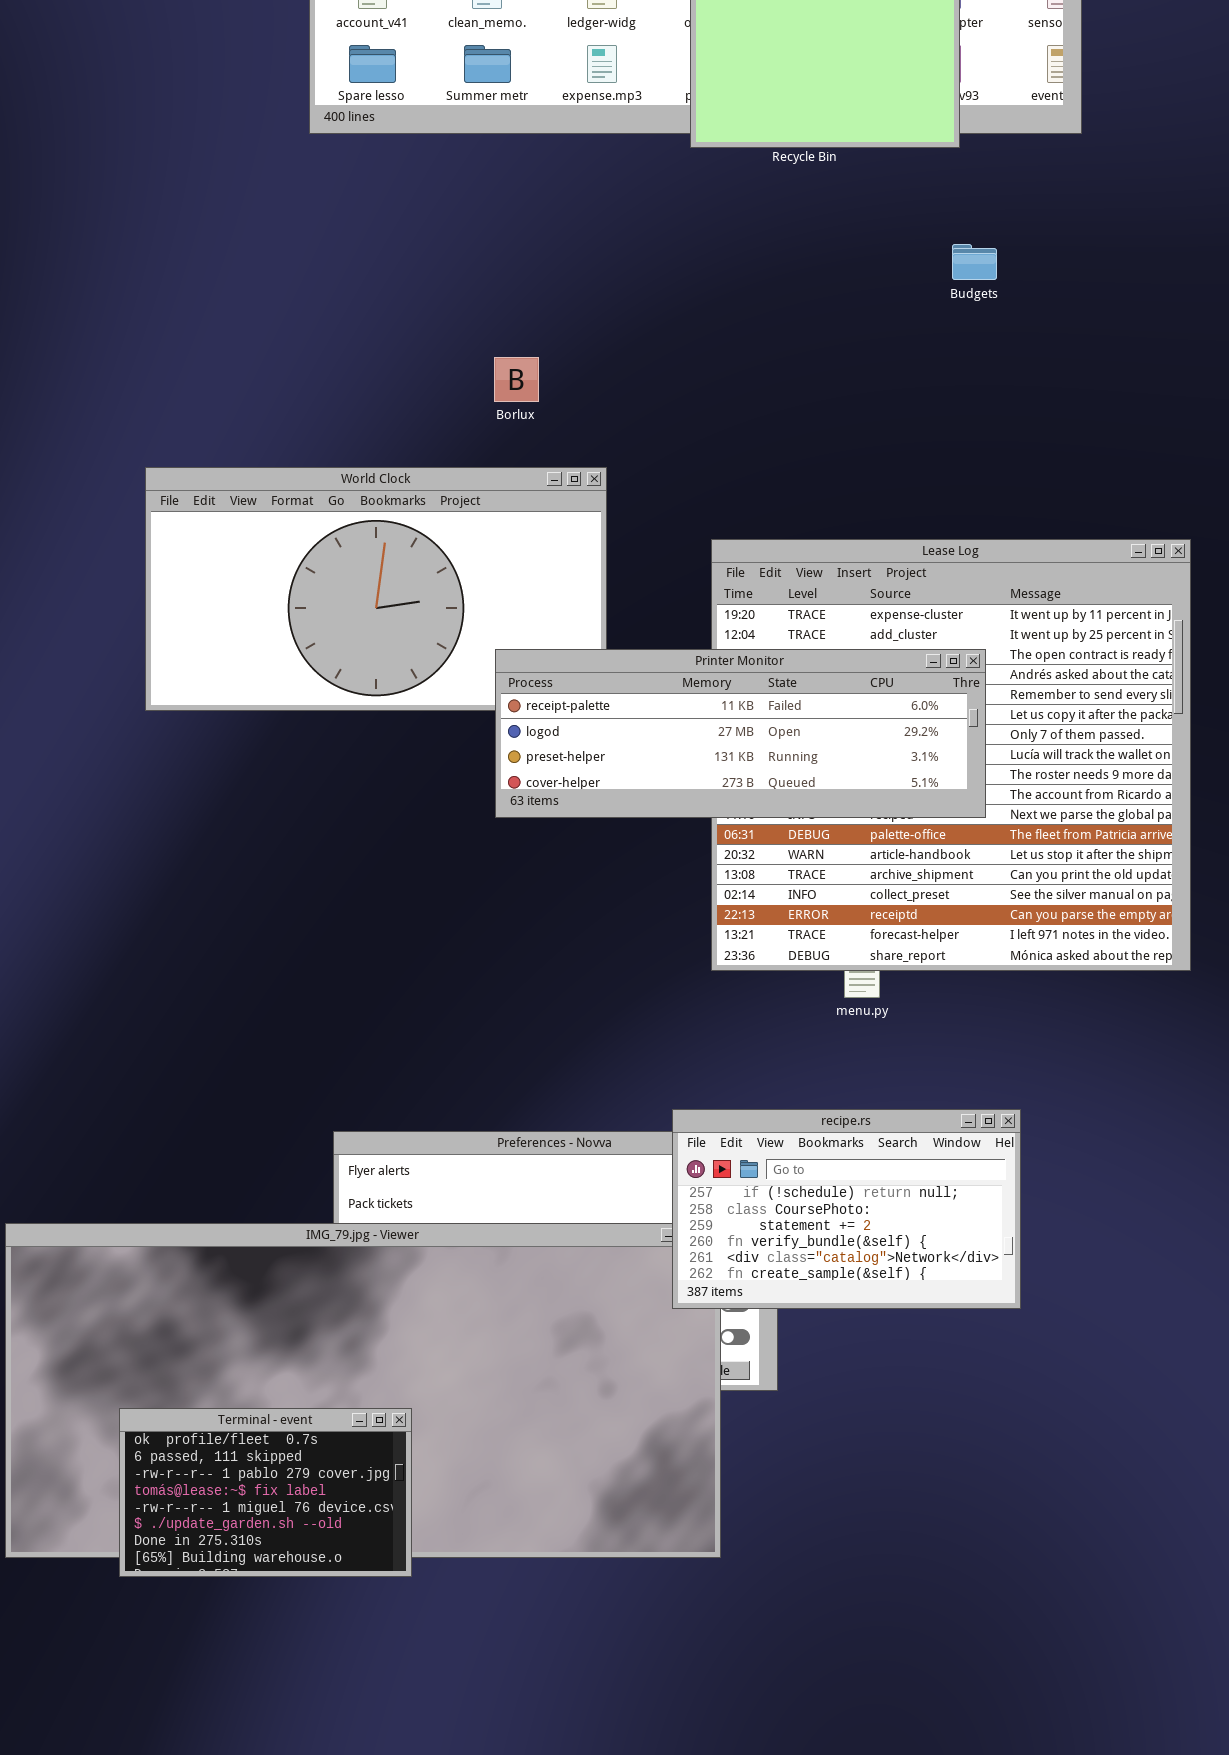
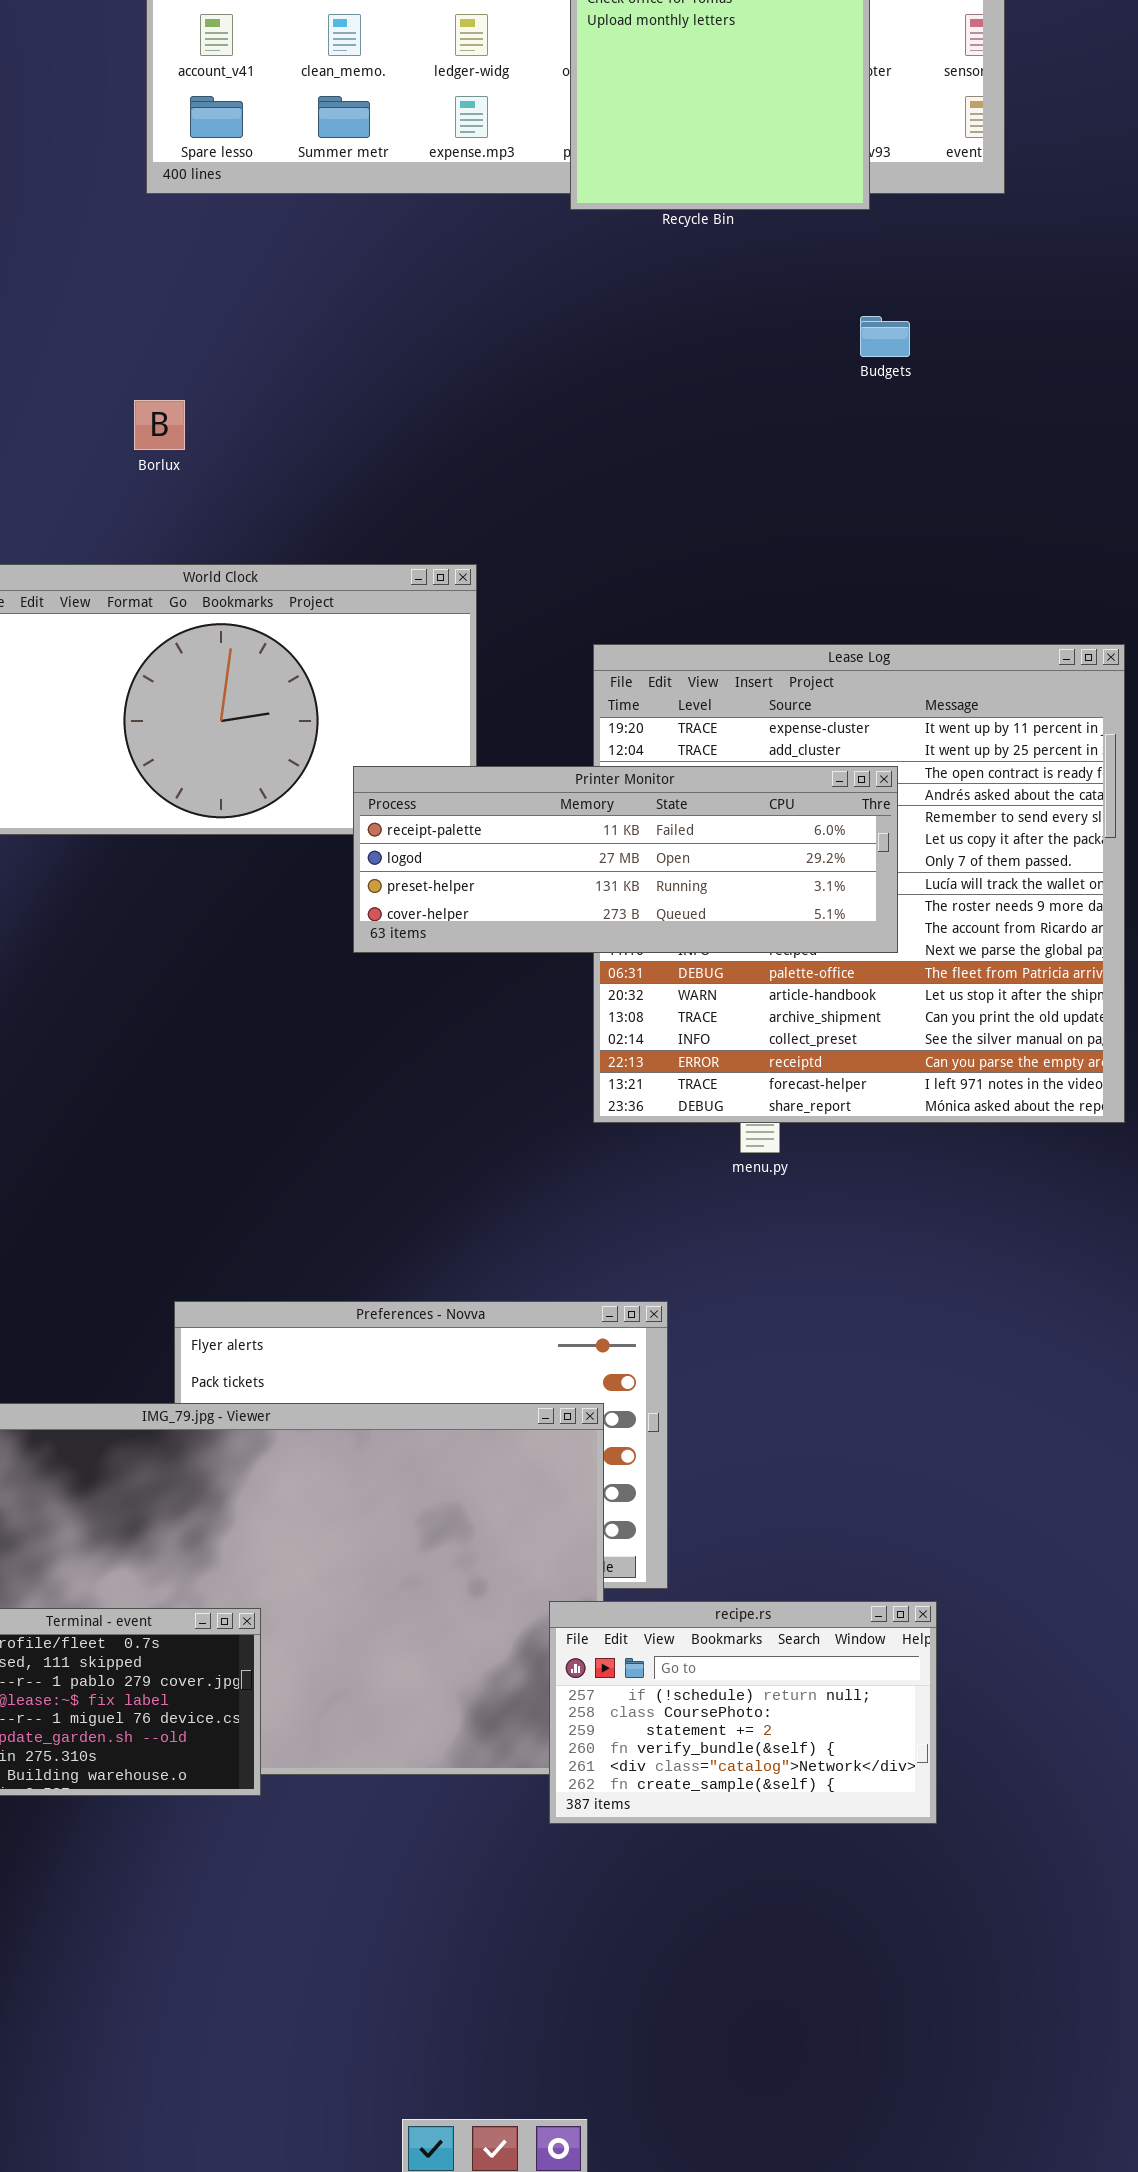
Borlux: [494,357,539,402] -> [134,400,185,450], moved
recipe.rs: [672,1109,1021,1309] -> [549,1601,937,1824], moved

